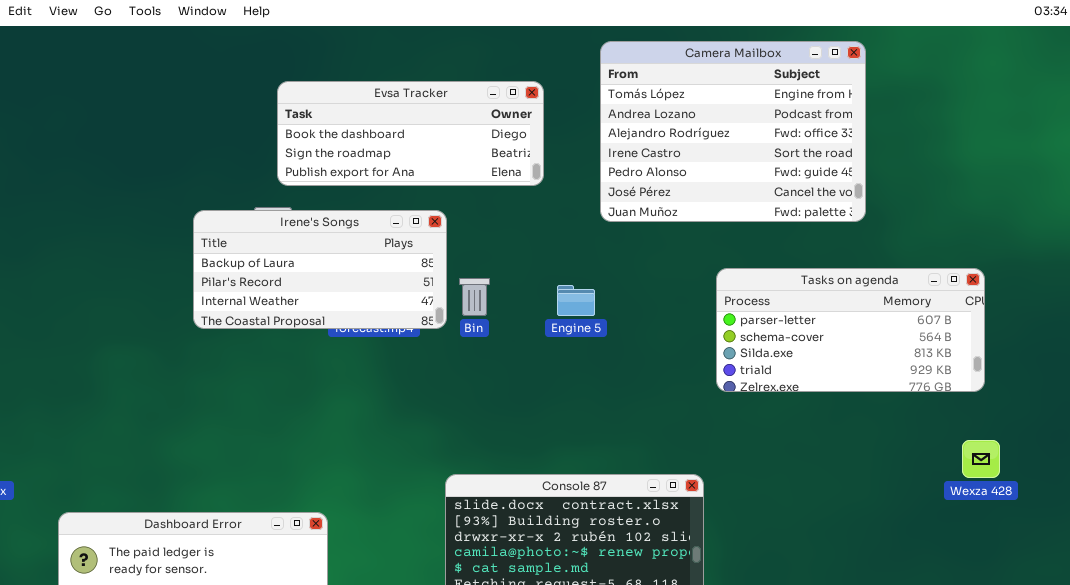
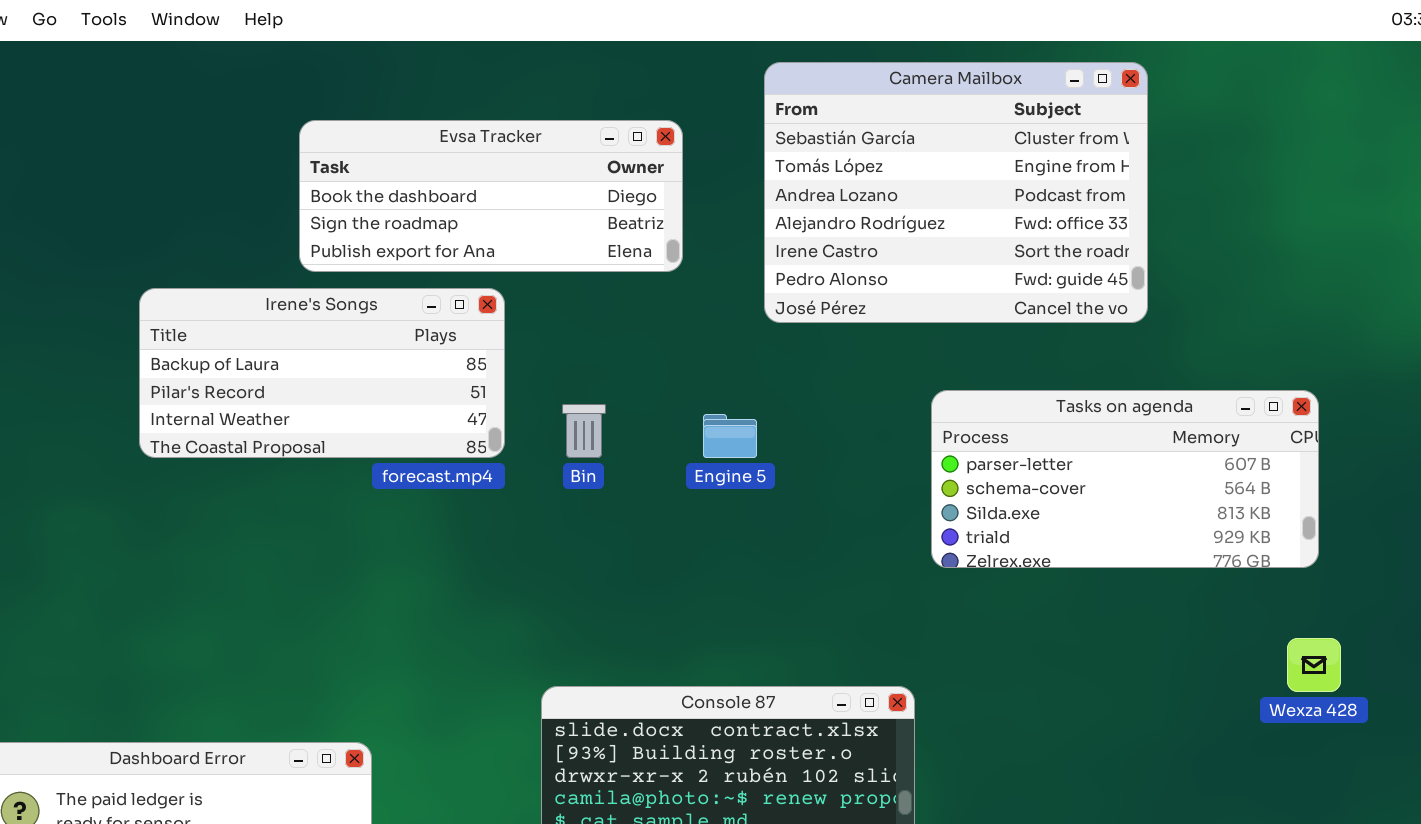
Camera Mailbox: [600,41,866,222] -> [764,62,1148,323], scrolled up 1 row
Irene's Songs: [193,210,447,329] -> [139,288,505,458], moved

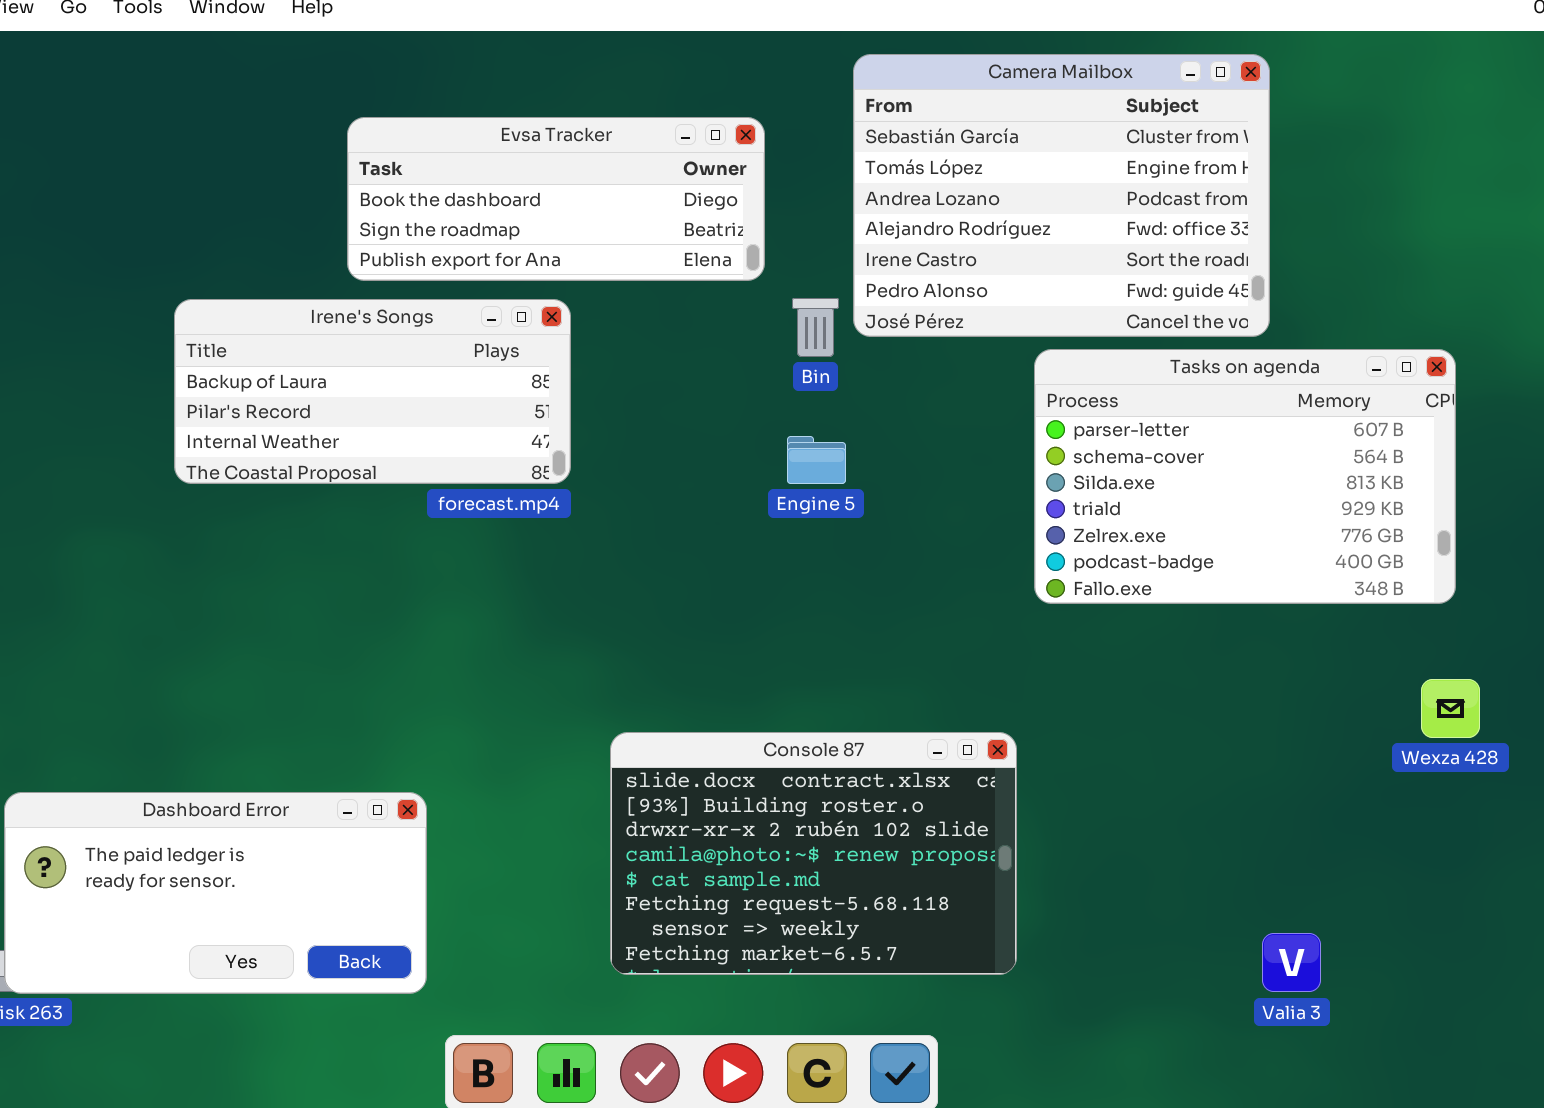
Tasks on agenda: [931,390,1319,568] -> [1034,349,1456,604], resized
Bin: [562,404,606,458] -> [792,298,839,357], moved

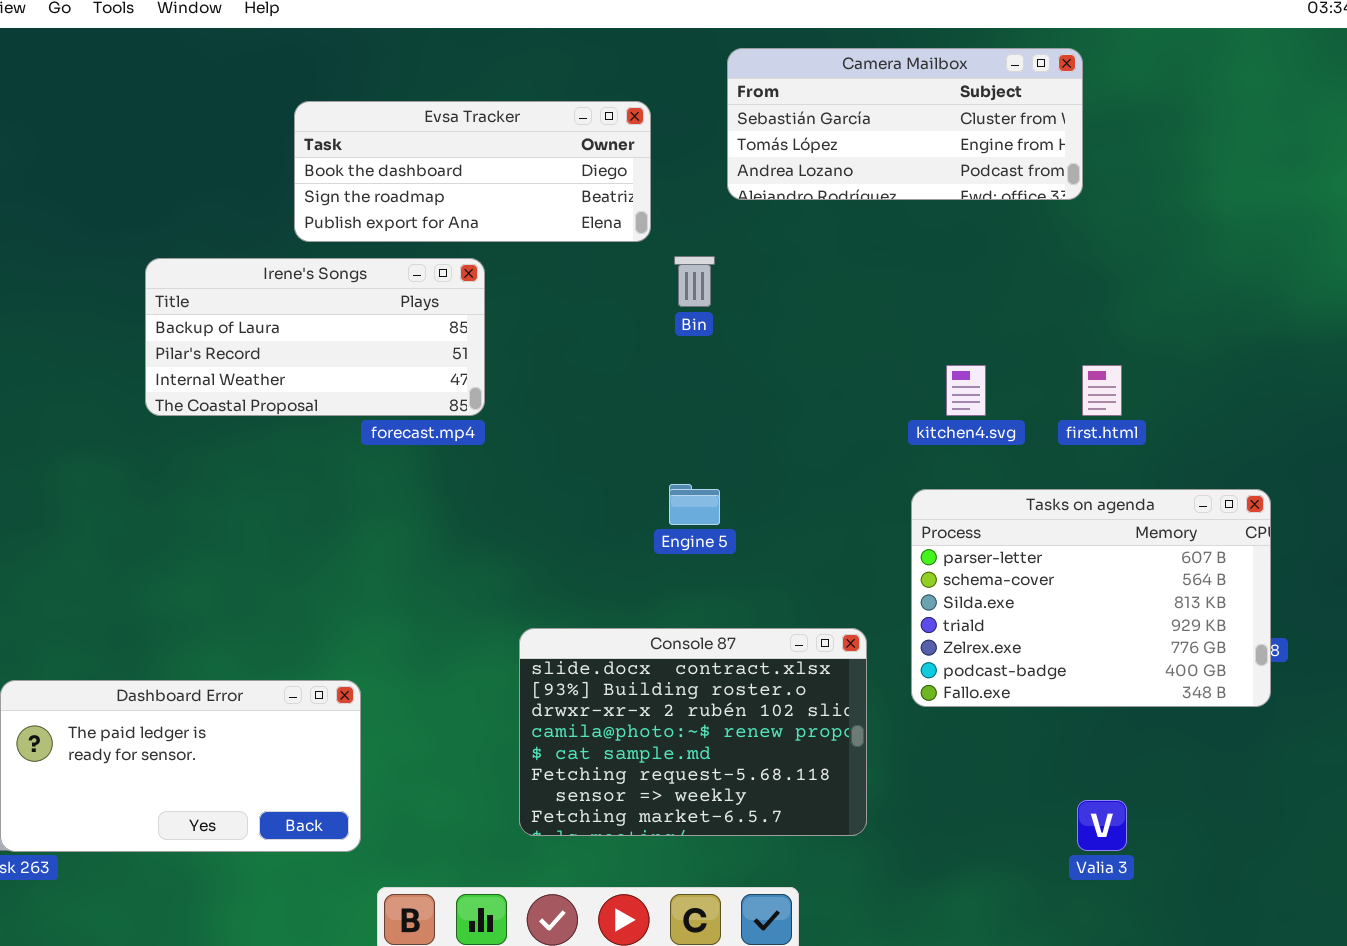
Camera Mailbox: [853,54,1270,337] -> [727,48,1083,200], resized
Tasks on agenda: [1034,349,1456,604] -> [911,489,1271,707], moved
Engine 5: [787,436,846,484] -> [669,484,720,525], moved

